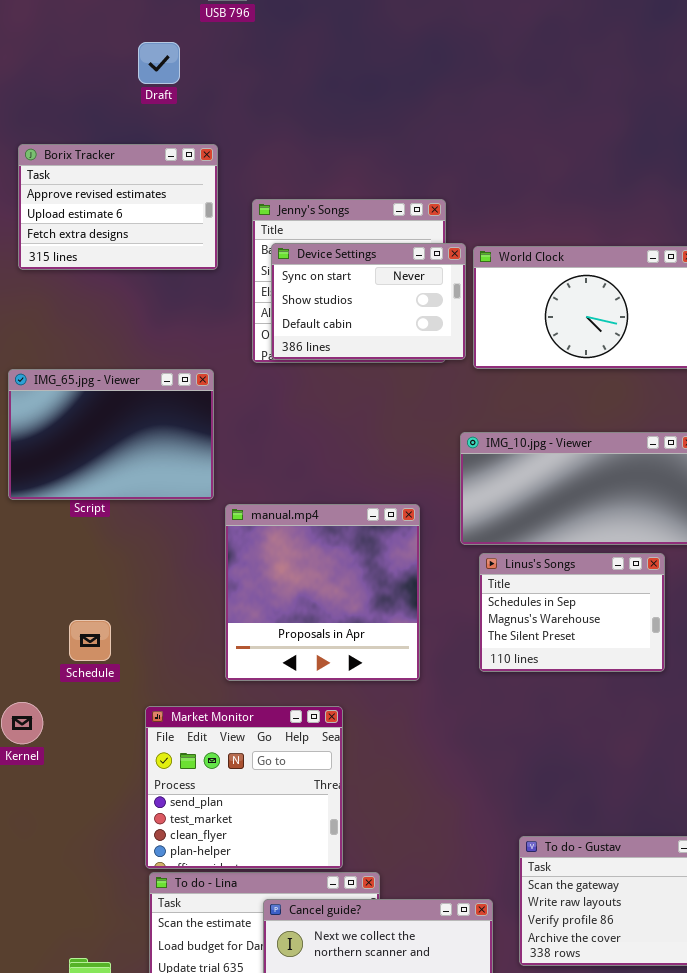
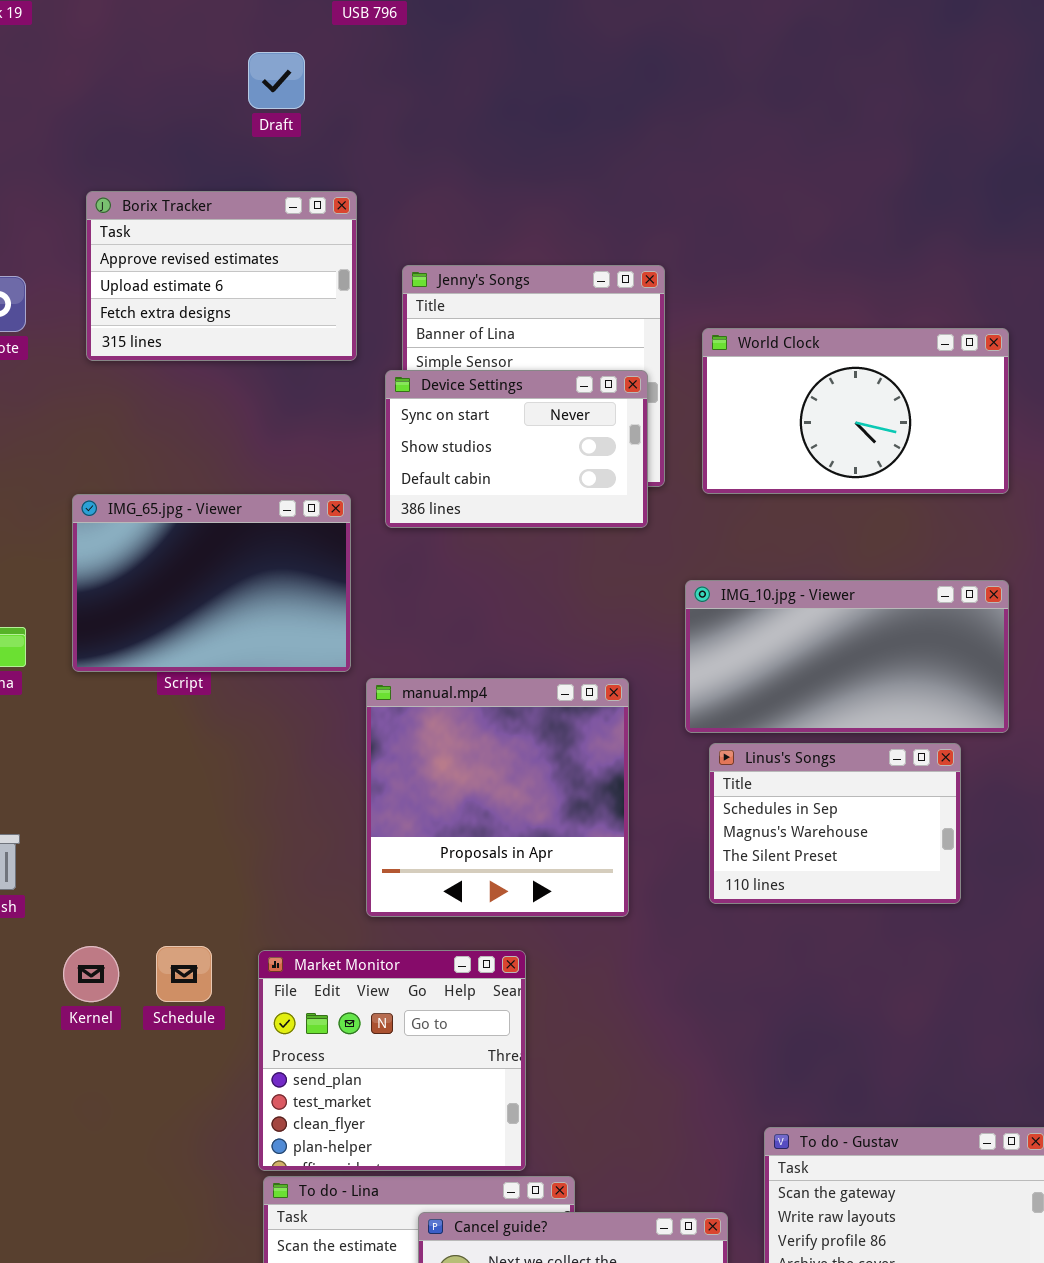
Device Settings: [271,243,466,360] -> [385,370,648,528], moved
Schedule: [69,620,111,661] -> [156,946,212,1002], moved

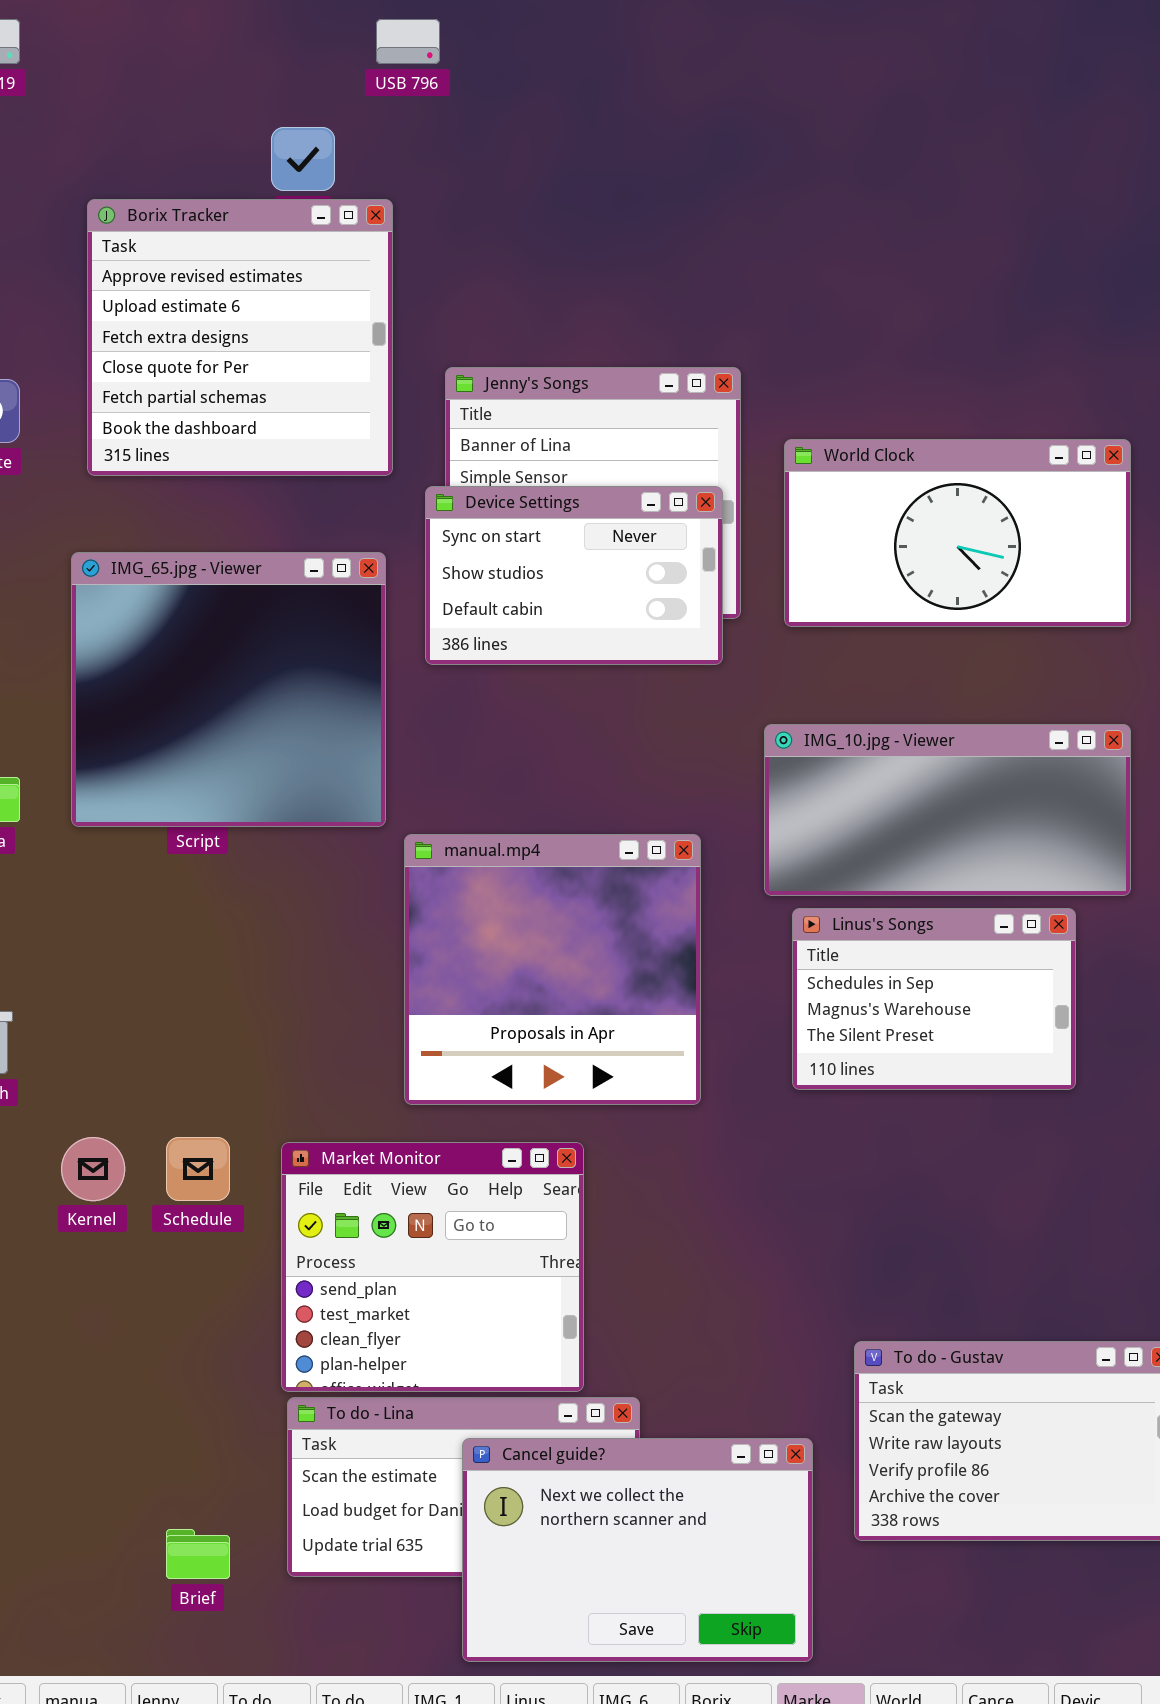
Borix Tracker: [86,191,357,361] -> [87,199,393,476], resized
IMG_65.jpg - Viewer: [72,494,351,672] -> [71,552,386,827], resized

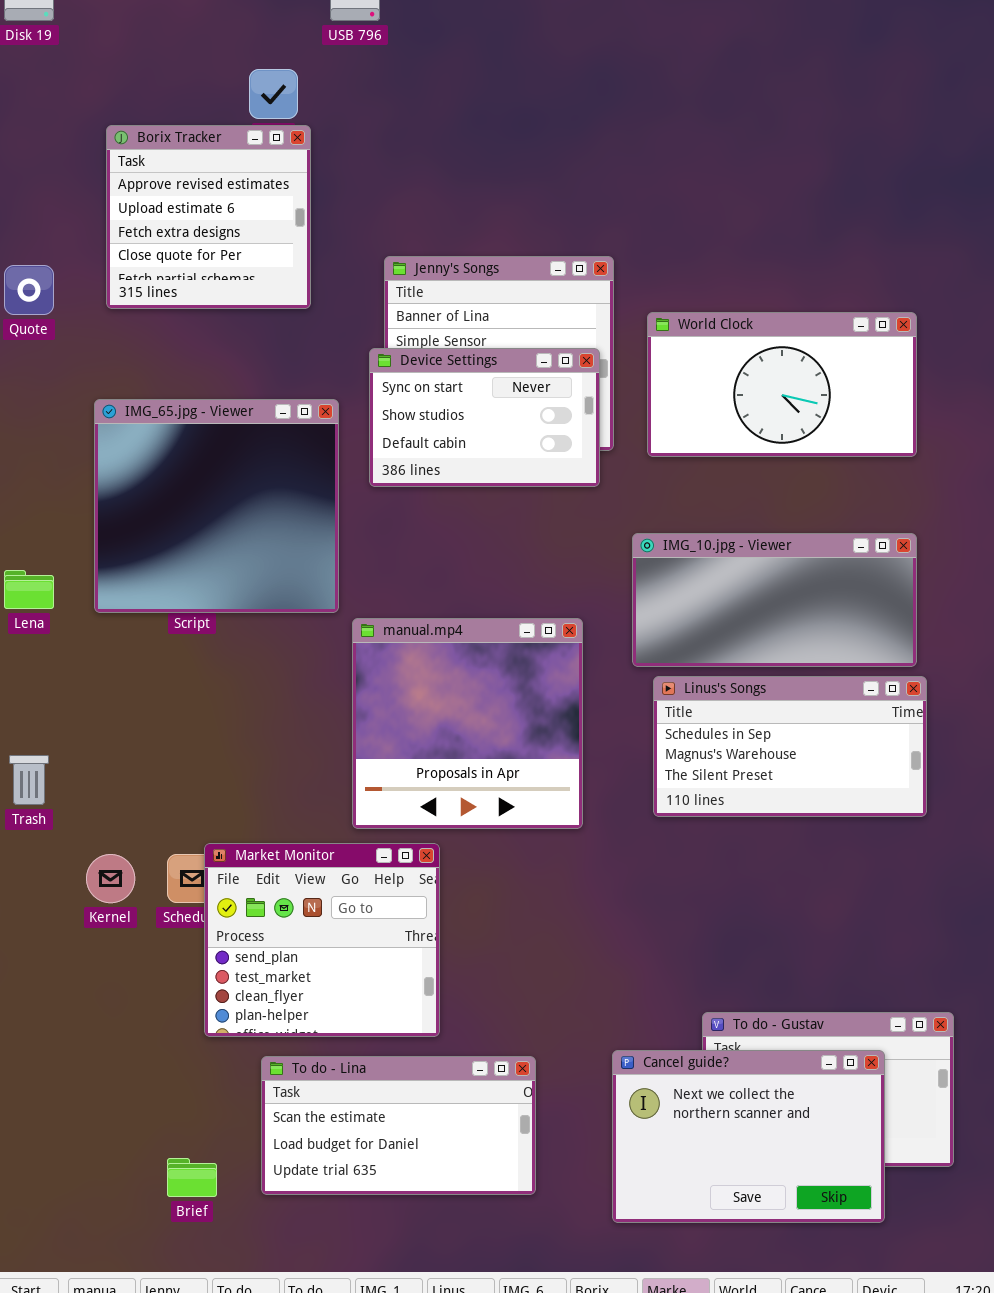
Borix Tracker: [87,199,393,476] -> [106,125,311,309], resized
Linus's Songs: [792,908,1076,1090] -> [653,676,927,817], resized
Market Monitor: [281,1142,584,1392] -> [204,843,440,1037], moved
Cancel guide?: [462,1438,813,1662] -> [612,1050,885,1223], moved

